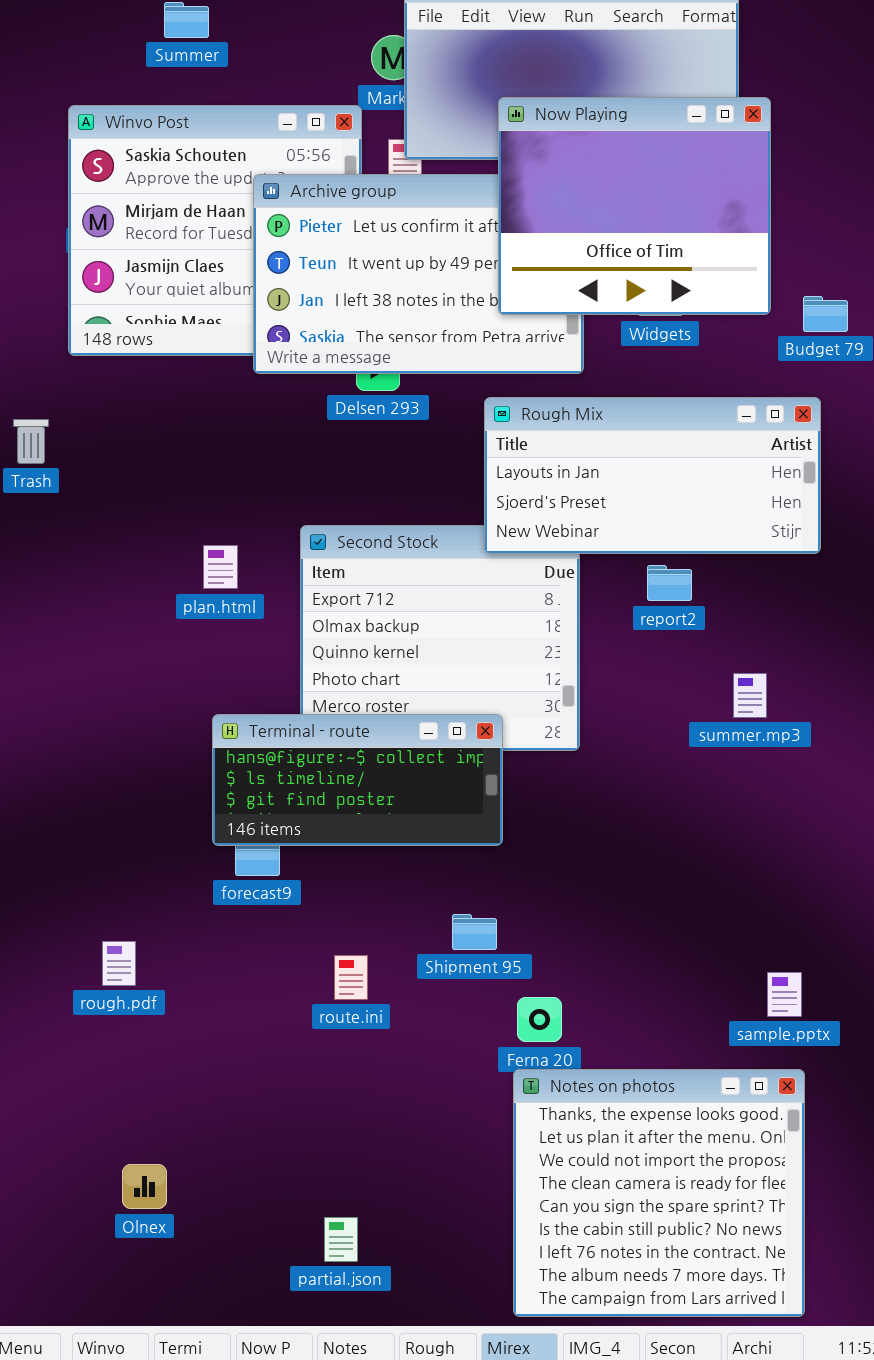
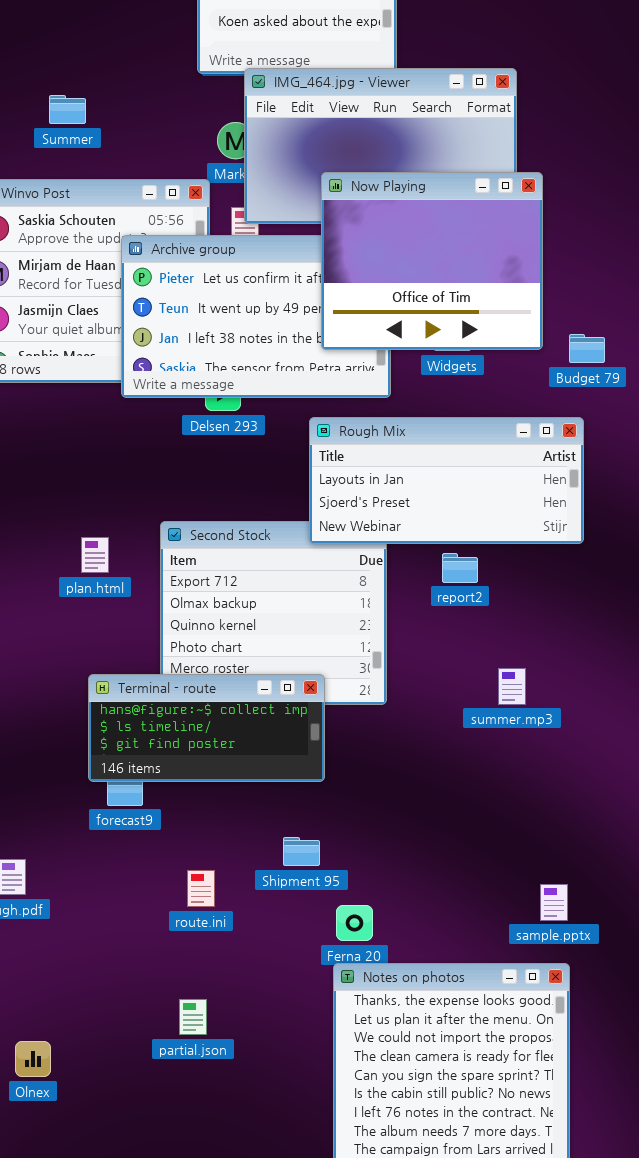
summer.mp3: [733,673,767,718] -> [498,668,526,705], moved
partial.json: [324,1217,358,1262] -> [179,999,207,1035], moved

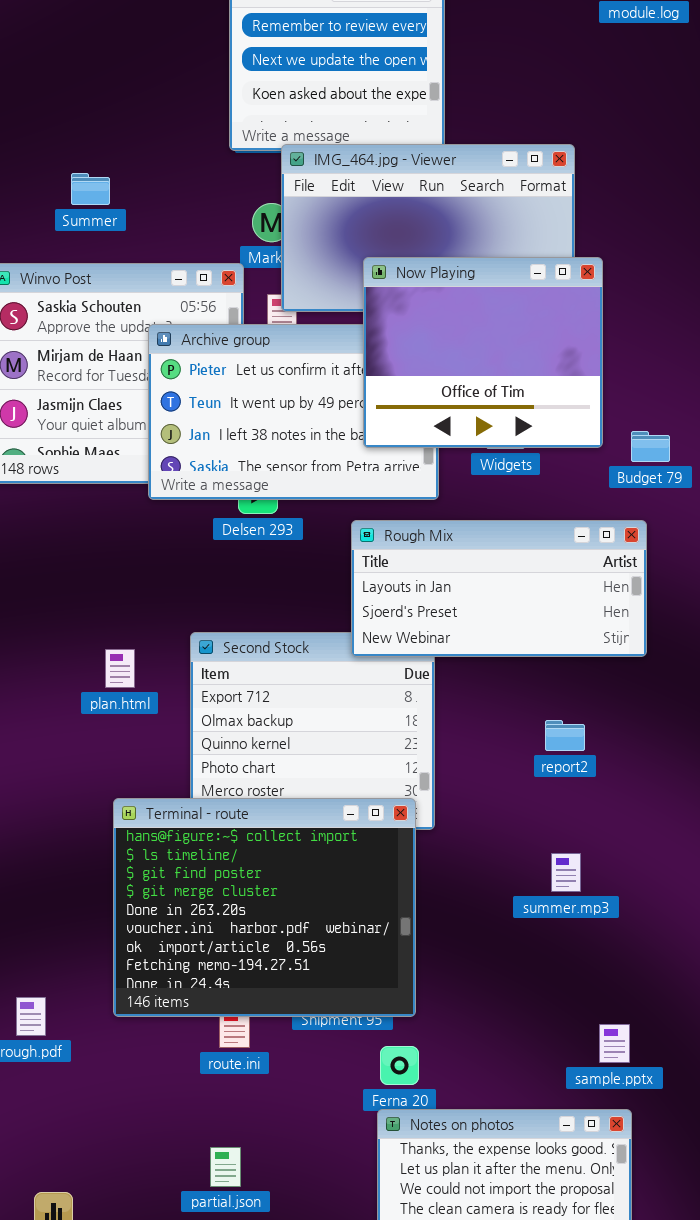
report2: [442,553,478,583] -> [545,720,585,751], moved
summer.mp3: [498,668,526,705] -> [551,853,581,892], moved
Terminal - route: [88,674,325,782] -> [113,798,416,1017], resized

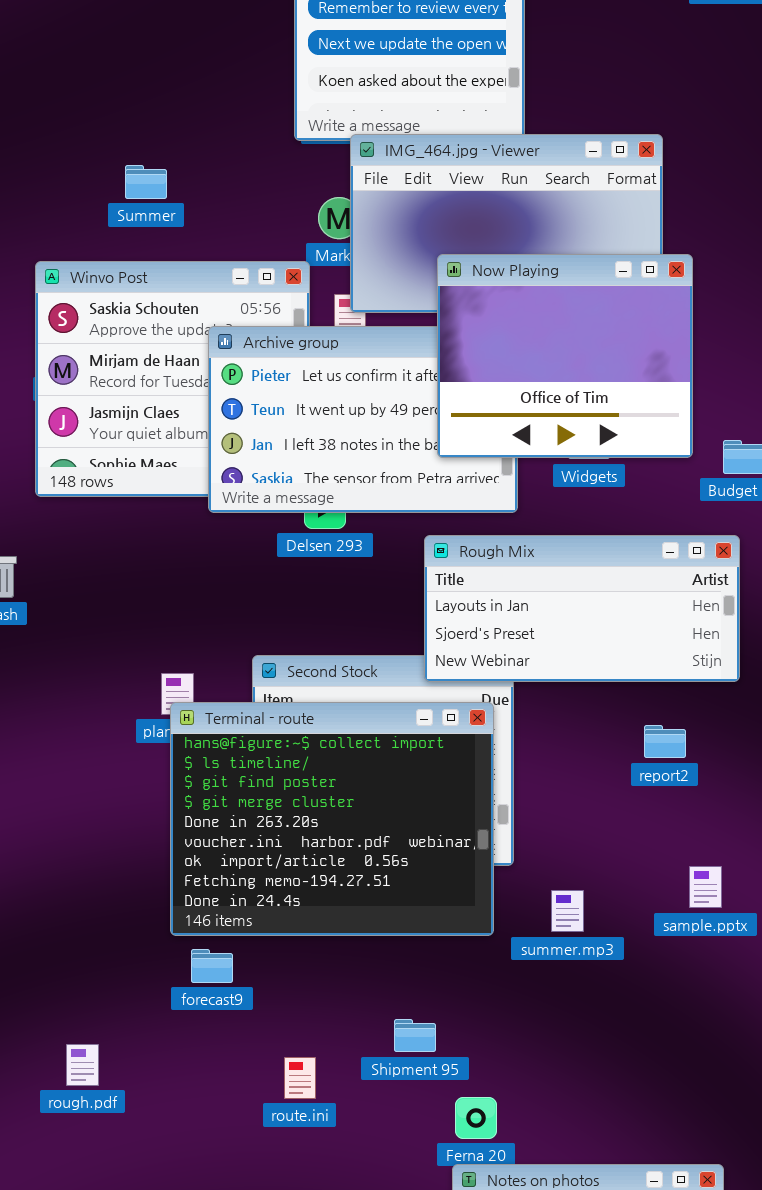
report2: [545,720,585,751] -> [644,725,686,758], moved
Terminal - route: [113,798,416,1017] -> [170,702,494,936], moved
summer.mp3: [551,853,581,892] -> [551,890,584,932], moved
sample.pptx: [599,1024,630,1063] -> [689,866,722,908], moved

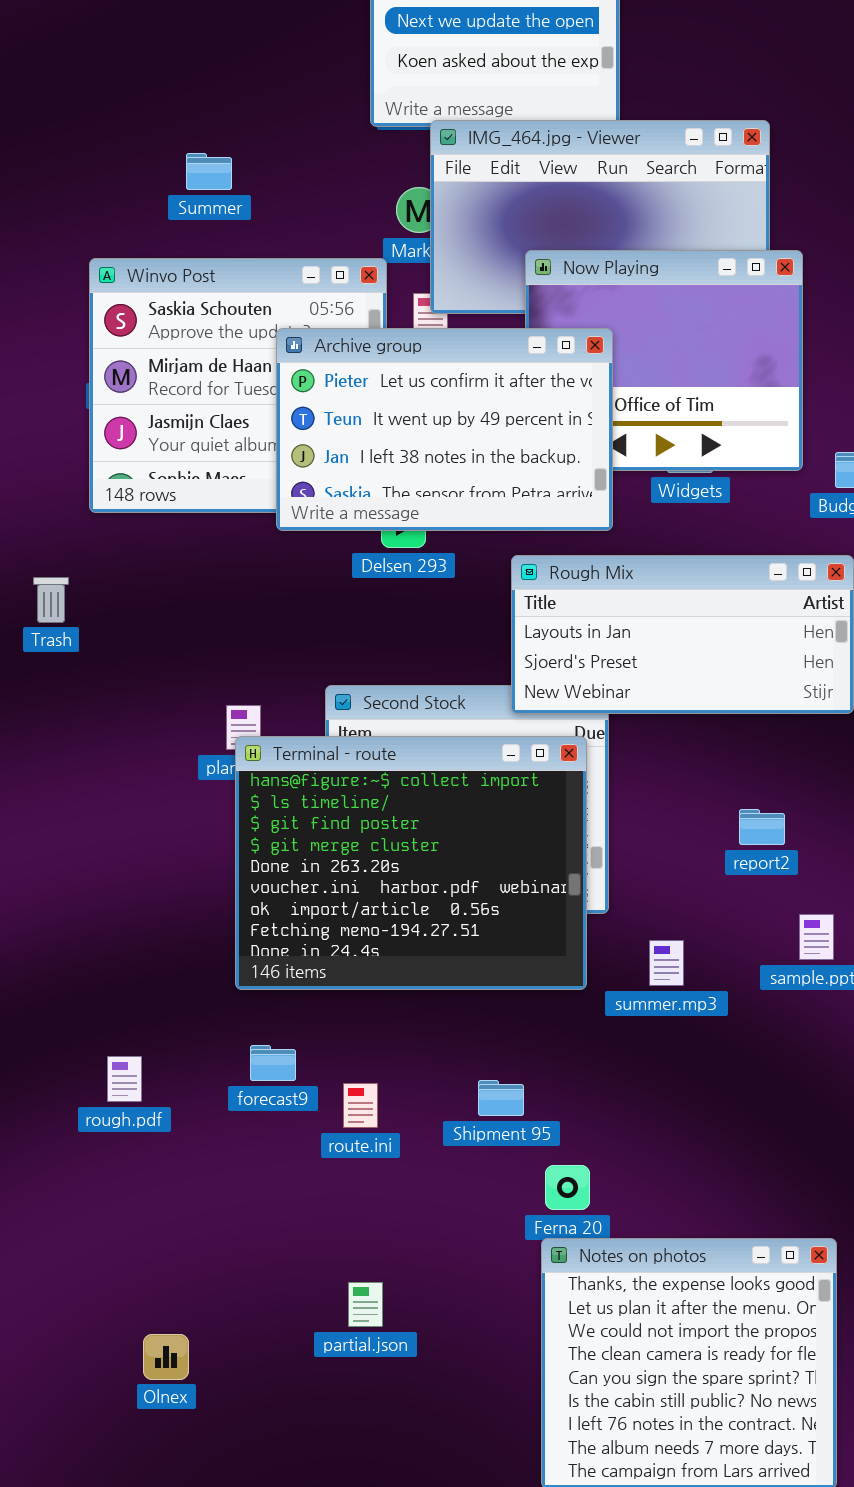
Archive group: [208,326,518,513] -> [276,328,613,531], raised
report2: [644,725,686,758] -> [739,809,785,845], moved
forecast9: [191,949,233,983] -> [250,1045,296,1081], moved
rough.pdf: [66,1044,99,1086] -> [107,1056,142,1102], moved
route.ini: [284,1057,316,1099] -> [343,1083,378,1128], moved

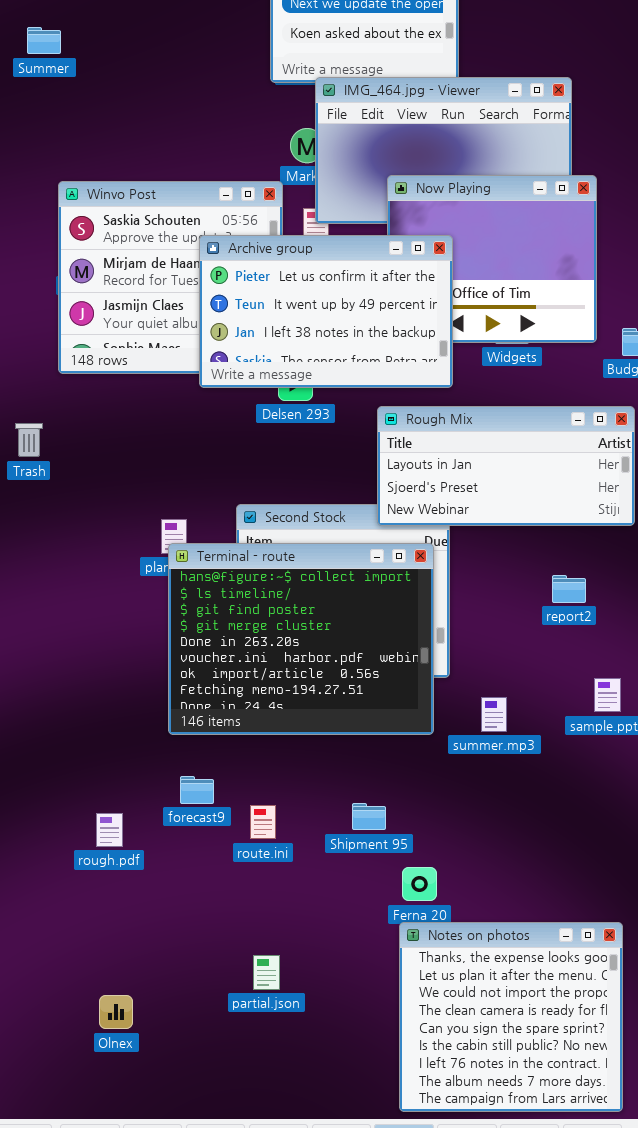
Summer: [186,153,232,190] -> [27,27,61,54], moved
report2: [739,809,785,845] -> [552,575,586,603], moved
rough.pdf: [107,1056,142,1102] -> [96,813,123,847], moved

